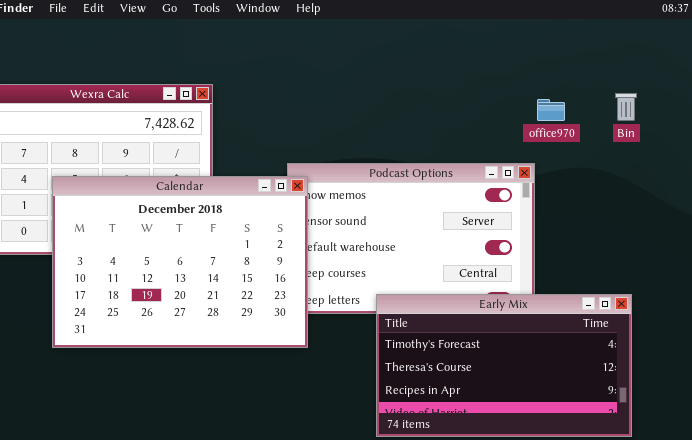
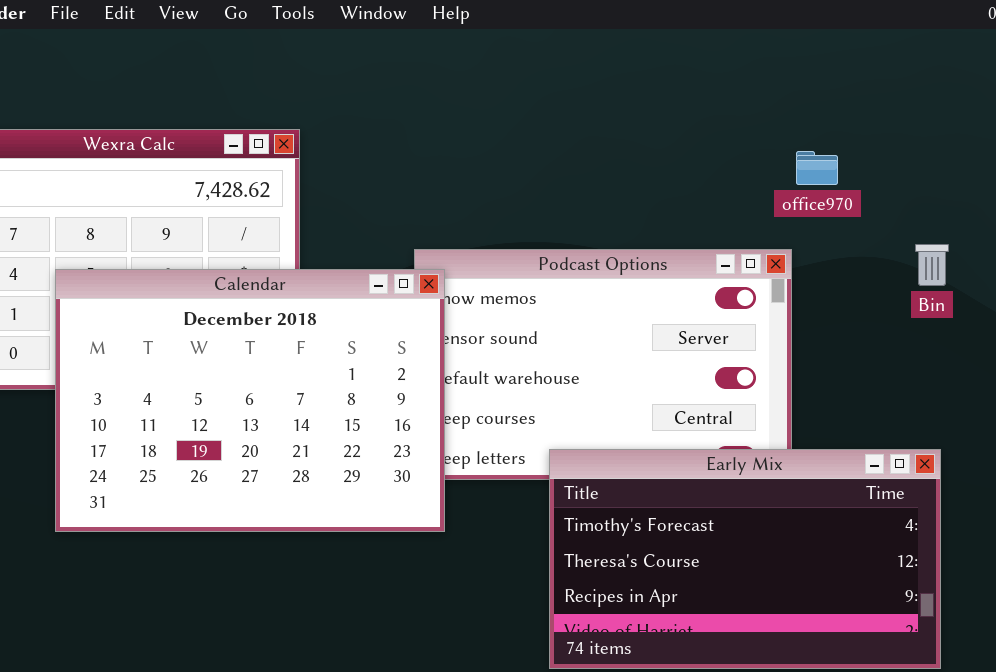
Bin: [615,93,637,121] -> [915,244,949,286], moved

